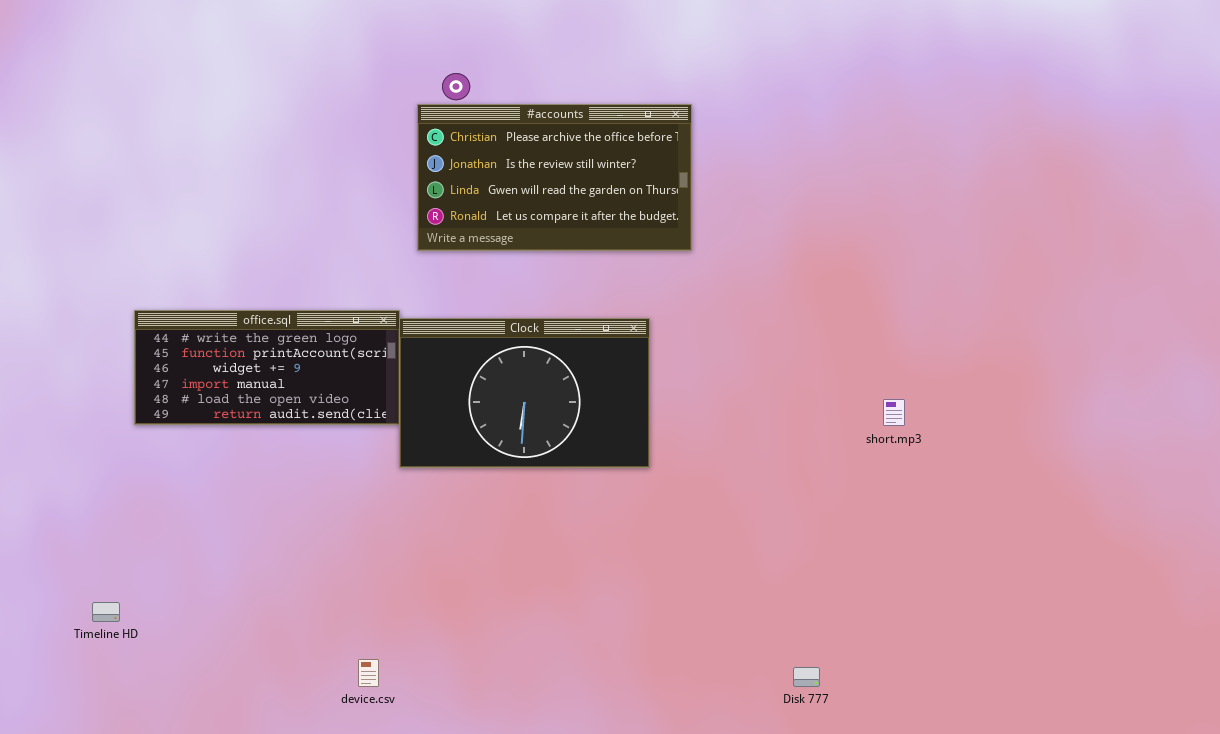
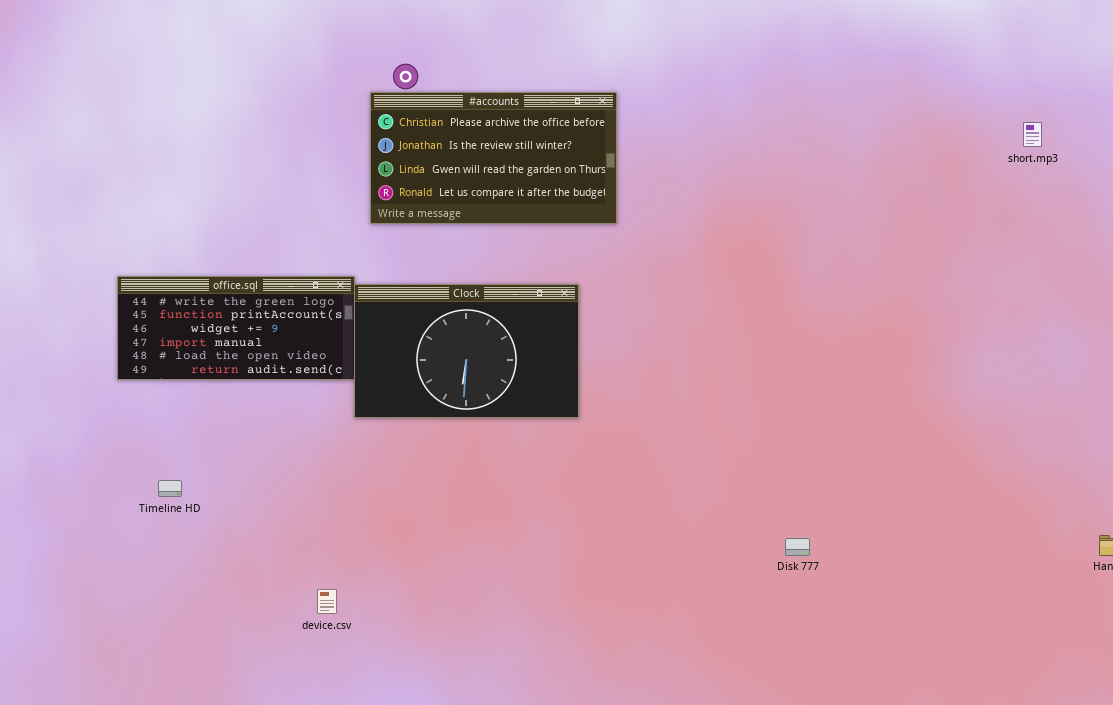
short.mp3: [883,399,905,426] -> [1023,122,1042,147], moved
Timeline HD: [92,602,120,622] -> [158,480,182,497], moved
Disk 777: [793,667,820,687] -> [785,538,810,556], moved

